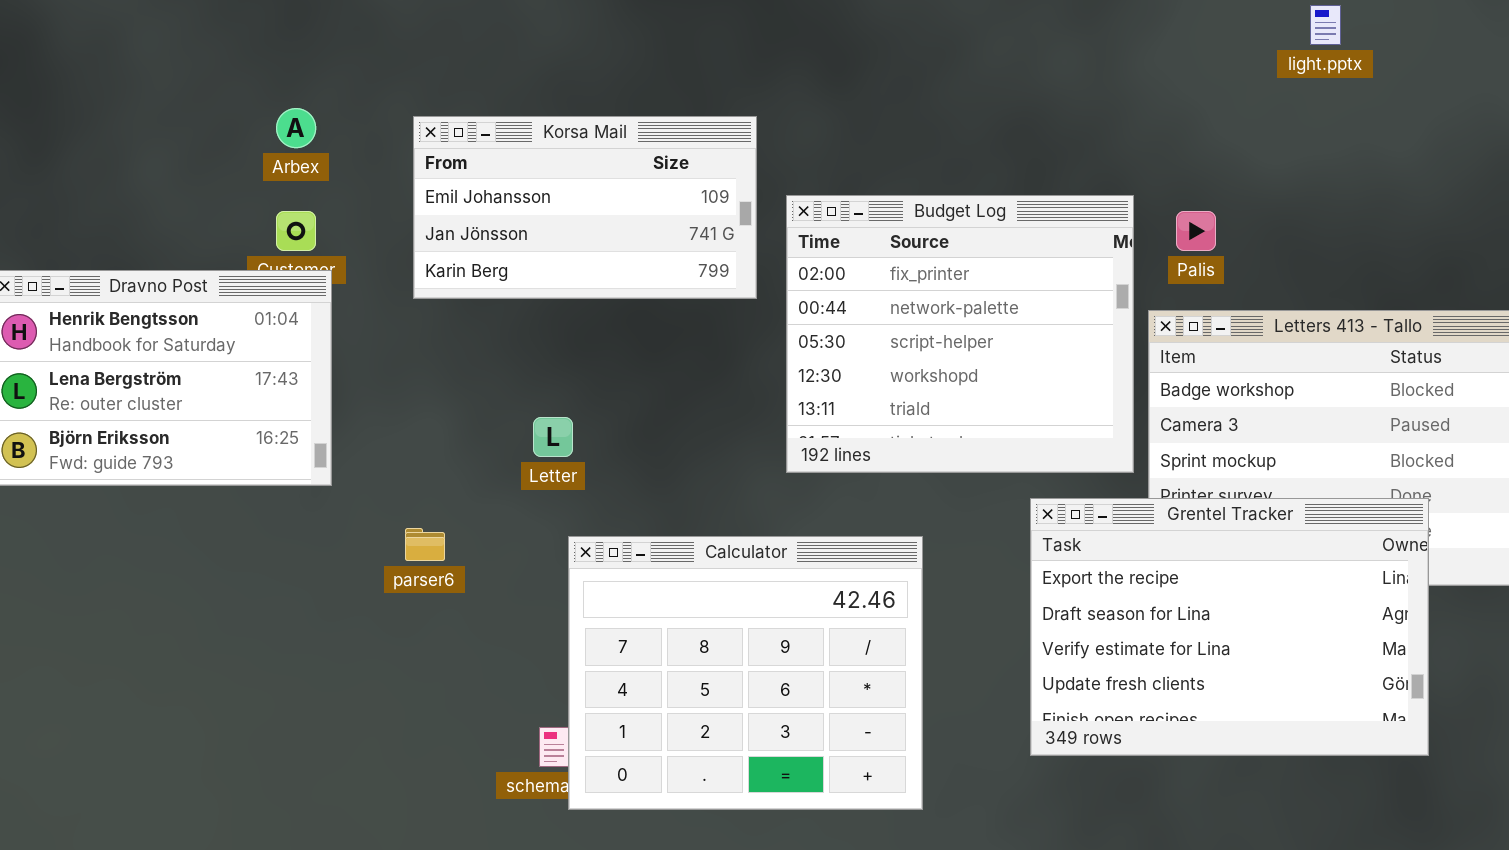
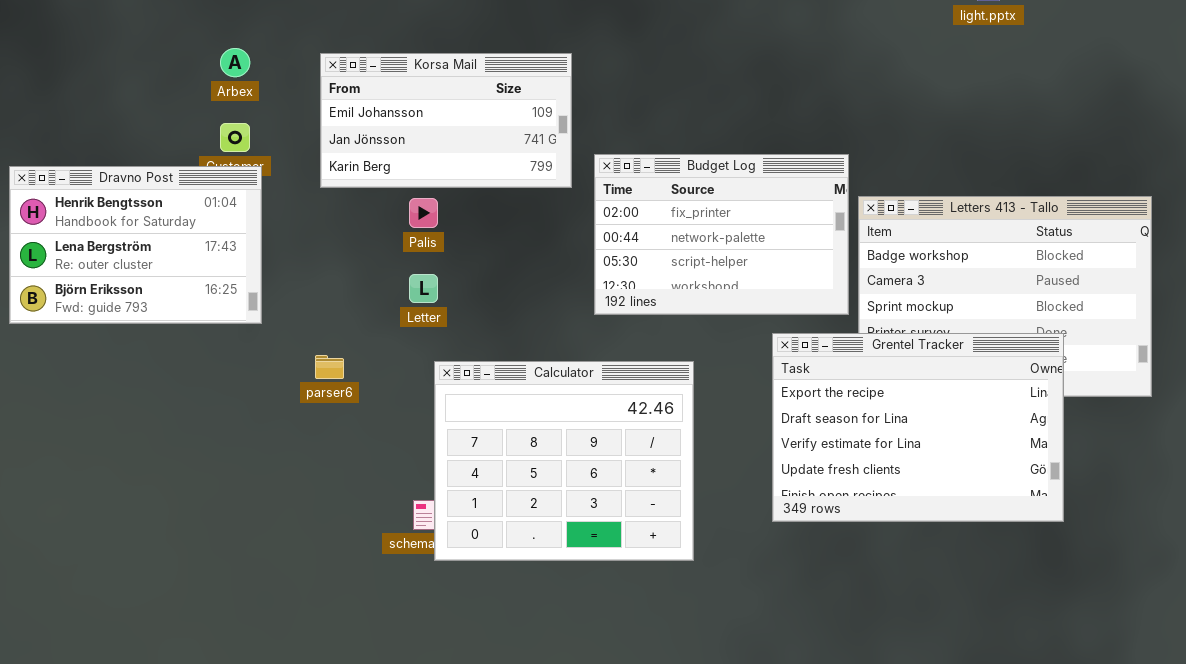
Budget Log: [786,195,1134,473] -> [594,154,849,315], resized
Palis: [1176,211,1216,251] -> [409,198,438,228], moved

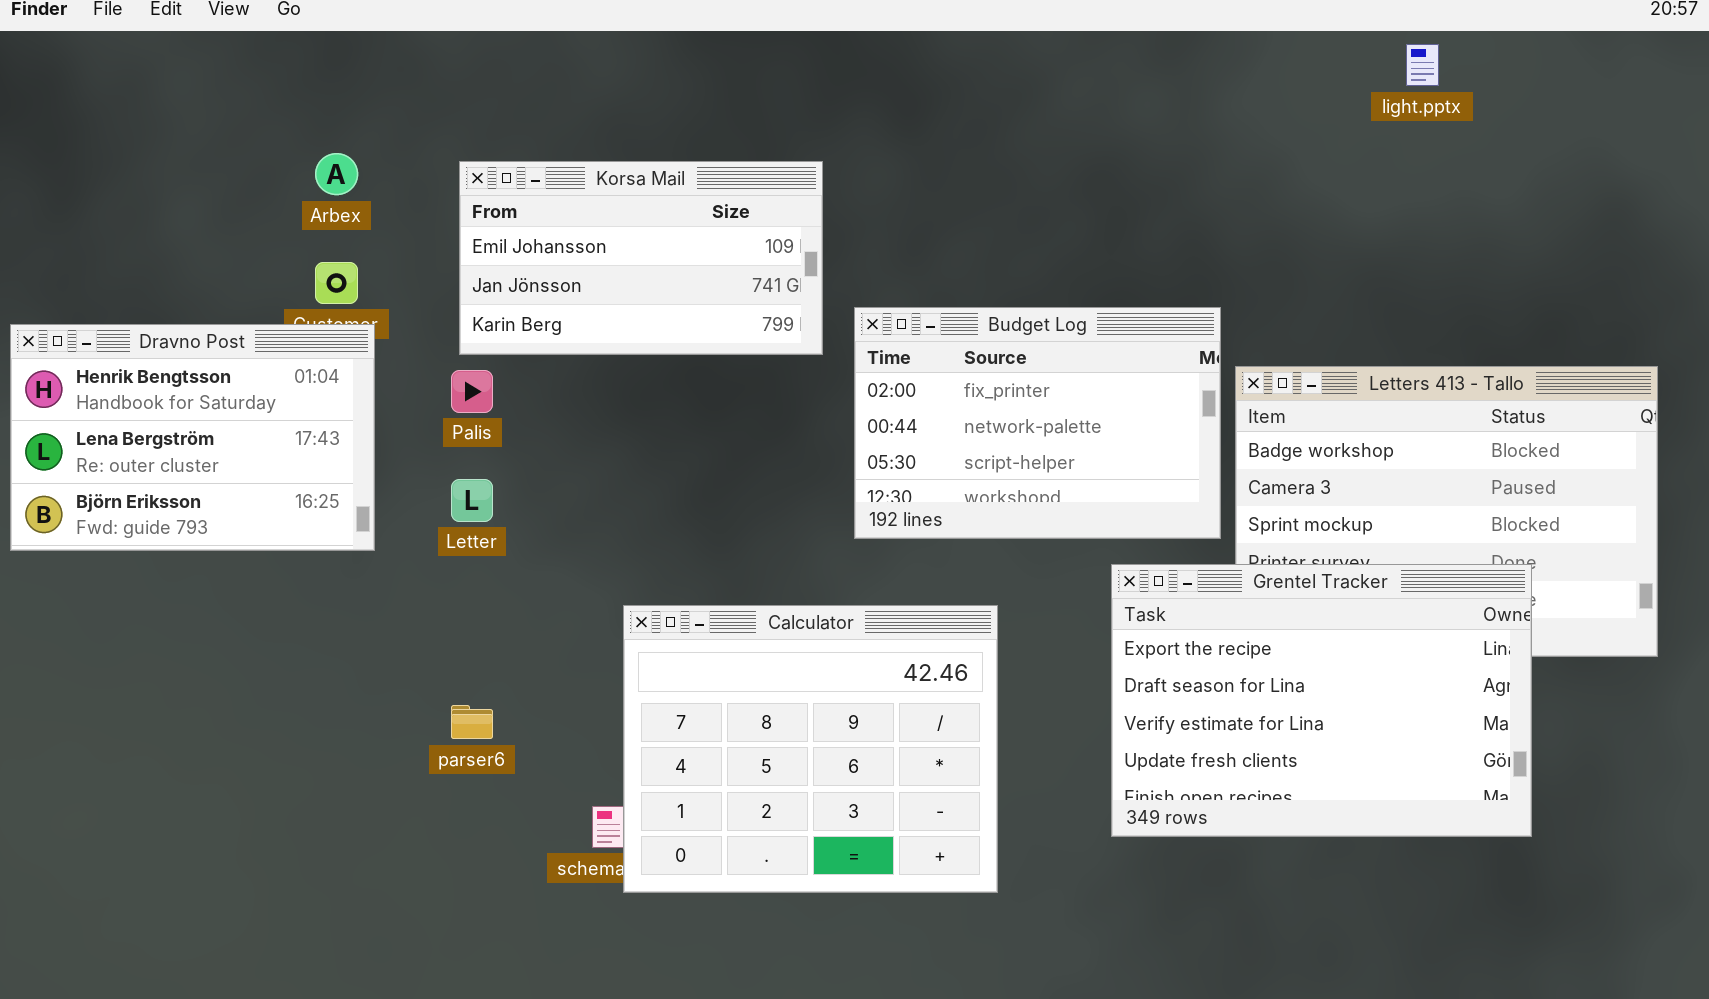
Palis: [409,198,438,228] -> [451,370,493,413], moved
Letter: [409,274,438,303] -> [451,479,493,522], moved
parser6: [315,355,344,379] -> [451,705,493,739], moved

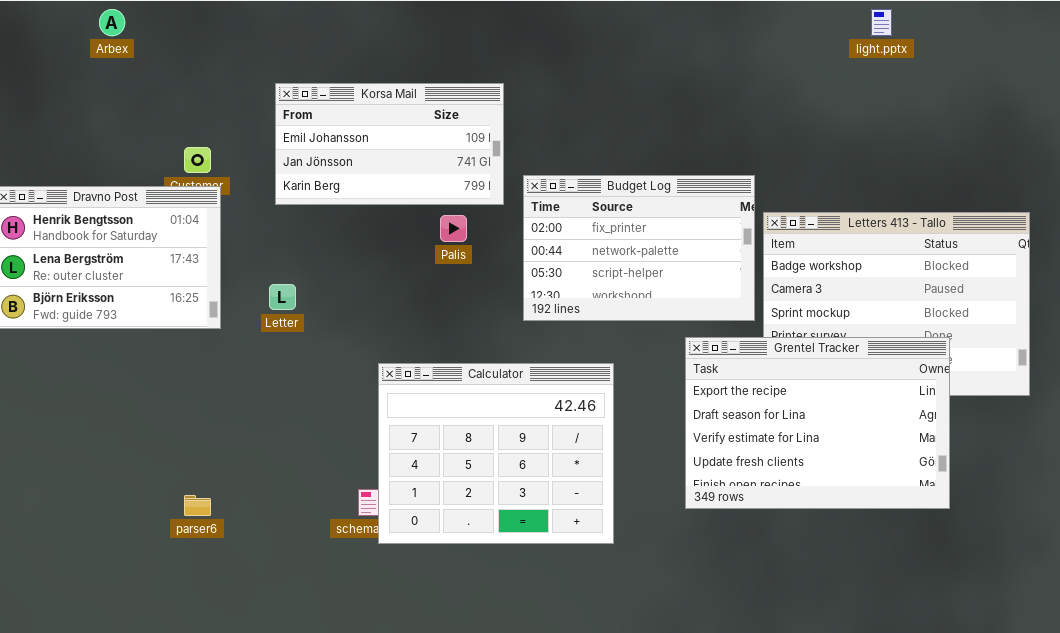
Arbex: [315,153,358,195] -> [99,9,125,36], moved
Palis: [451,370,493,413] -> [440,215,467,242], moved
parser6: [451,705,493,739] -> [184,495,211,516], moved

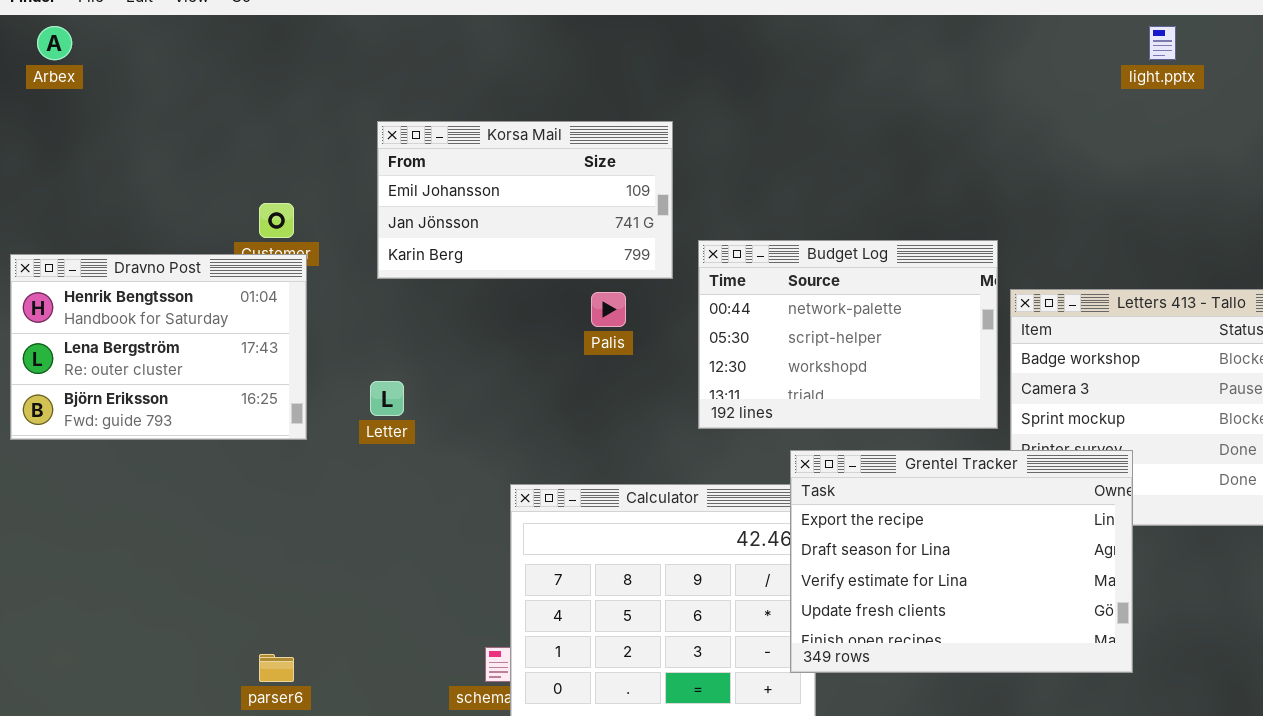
Arbex: [99,9,125,36] -> [37,26,72,60], moved
Budget Log: [523,175,755,321] -> [698,240,998,429], scrolled down 1 row
Grentel Tracker: [685,337,950,509] -> [790,450,1133,673], moved

